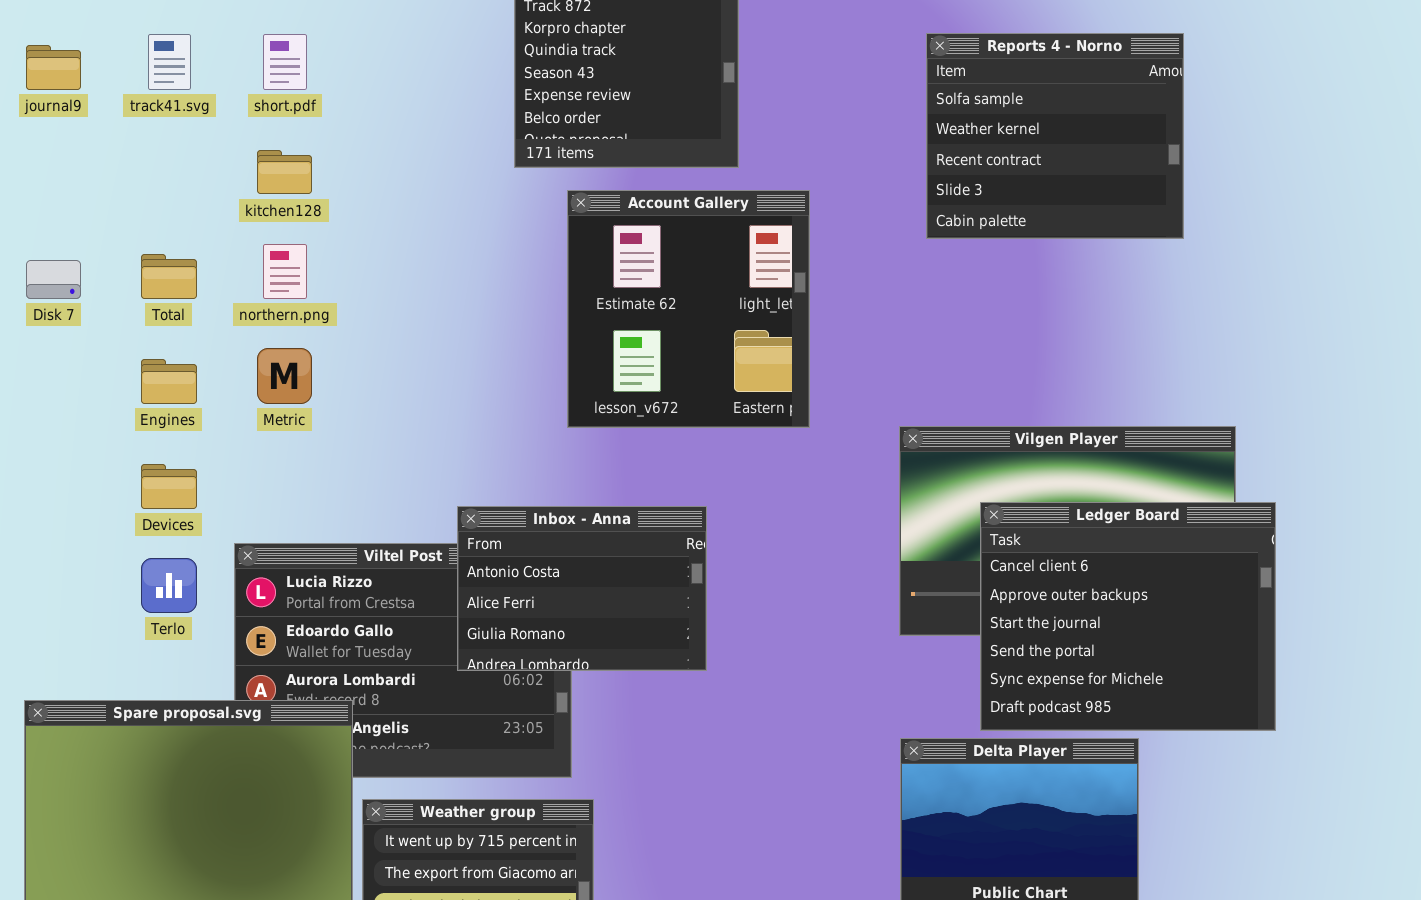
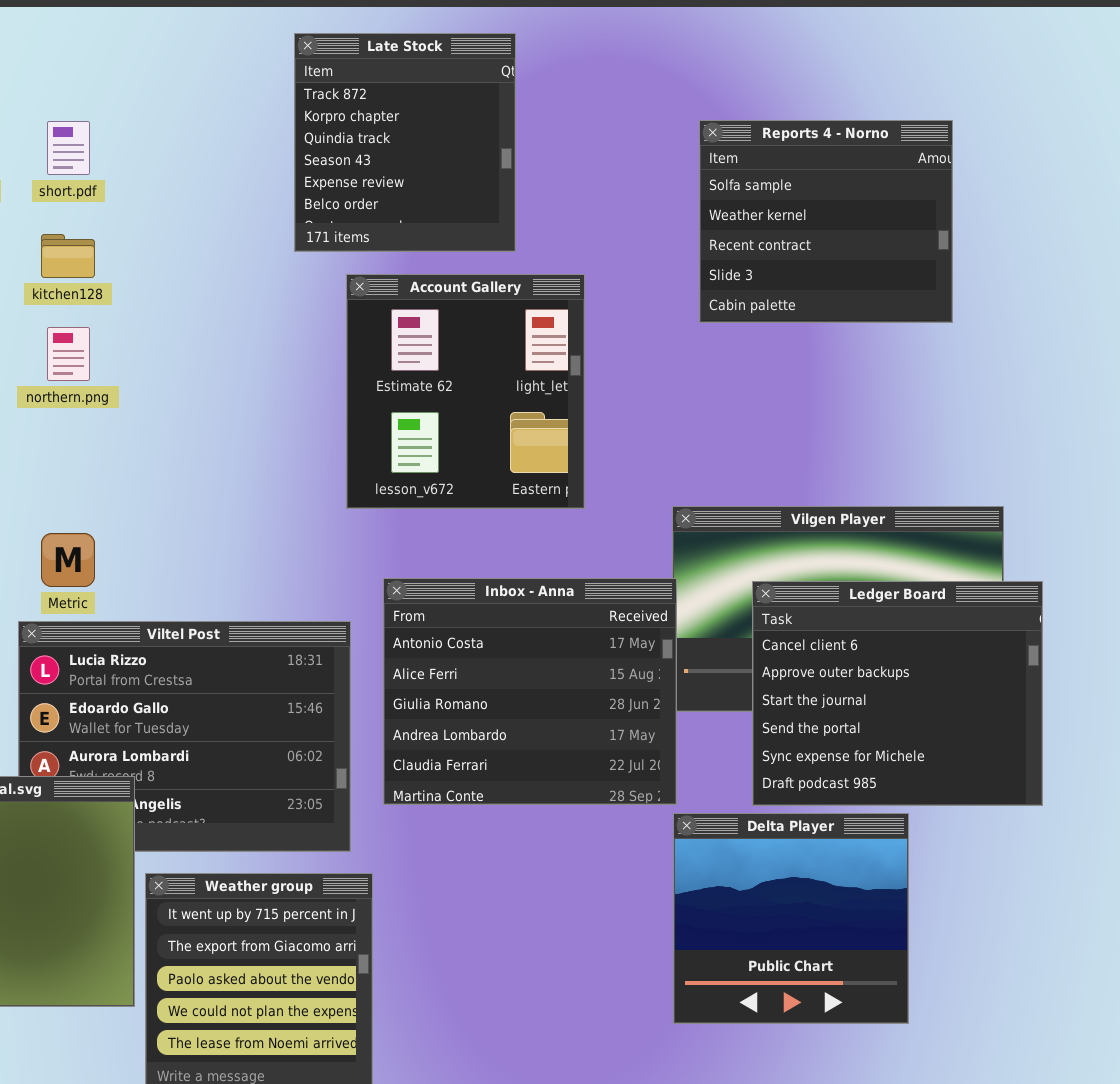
Metric: [257,348,312,404] -> [41,533,95,587], moved
Inbox - Anna: [457,506,707,671] -> [383,578,677,805], moved, resized

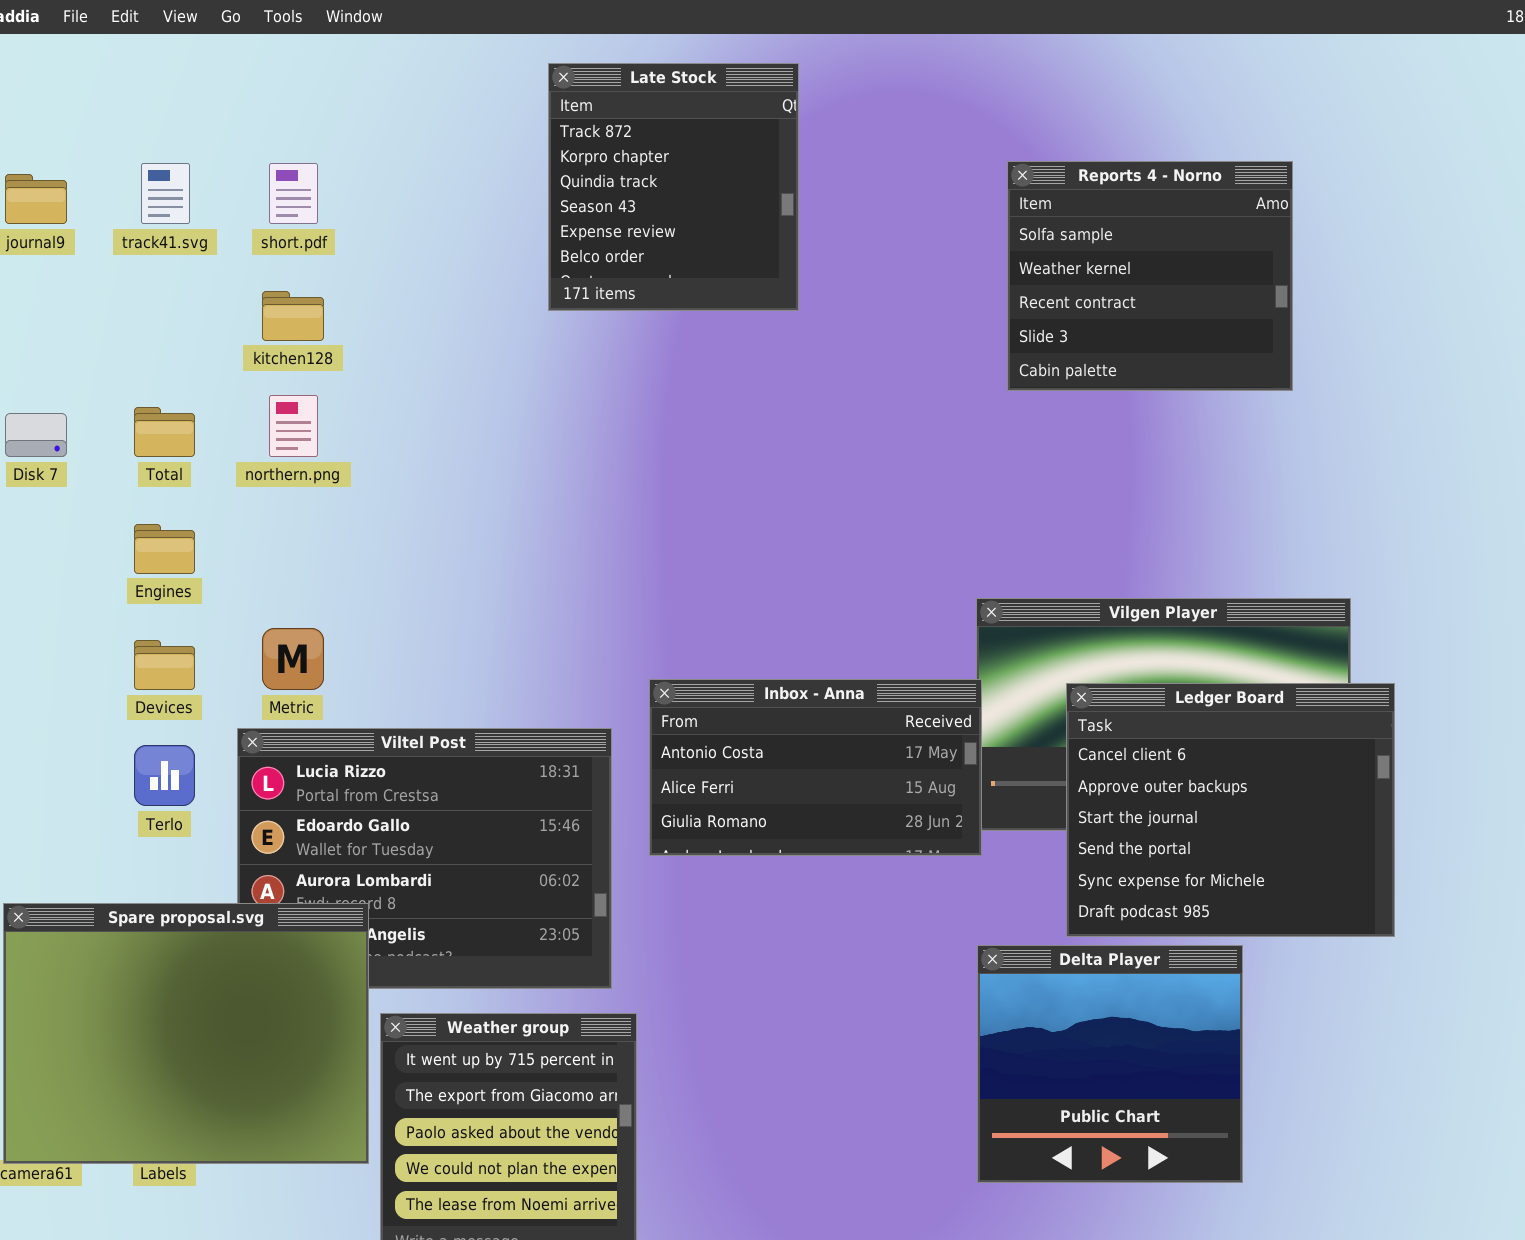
Account Gallery: [346,274,585,509] -> none, closed
Inbox - Anna: [383,578,677,805] -> [649,679,982,856], resized

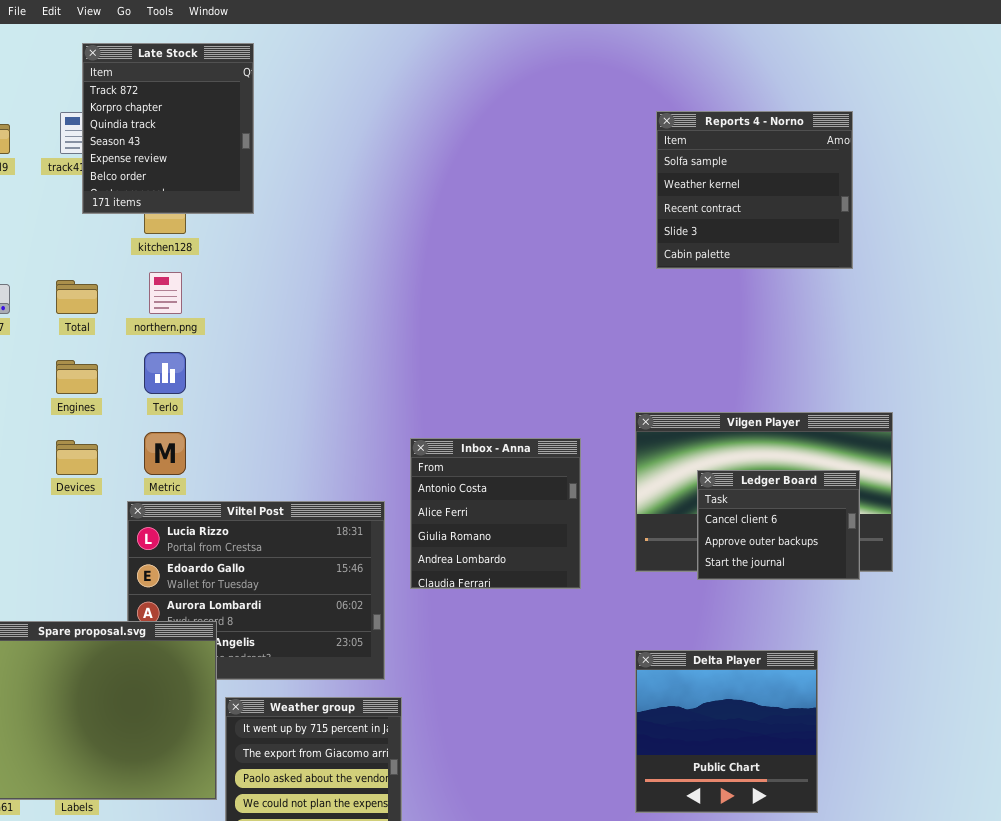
Late Stock: [548,63,799,311] -> [82,43,254,214], moved
Inbox - Anna: [649,679,982,856] -> [410,438,581,589], resized
Ledger Board: [1066,683,1395,937] -> [697,470,860,580], resized
Terlo: [134,745,195,806] -> [144,352,186,394], moved

